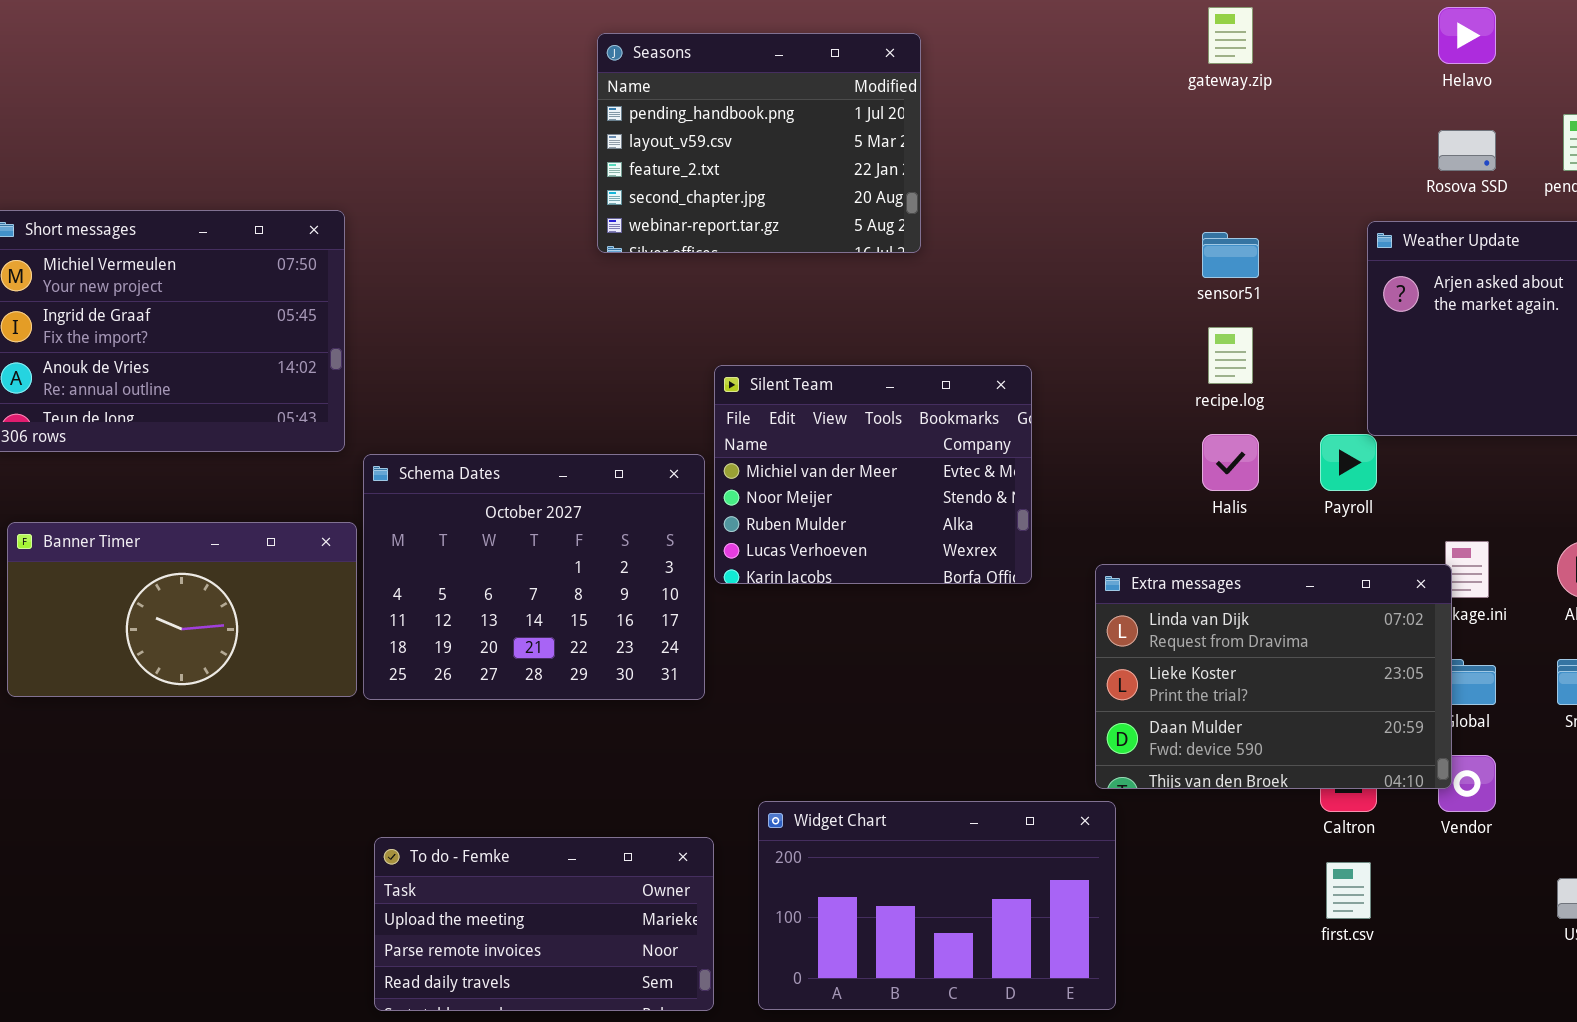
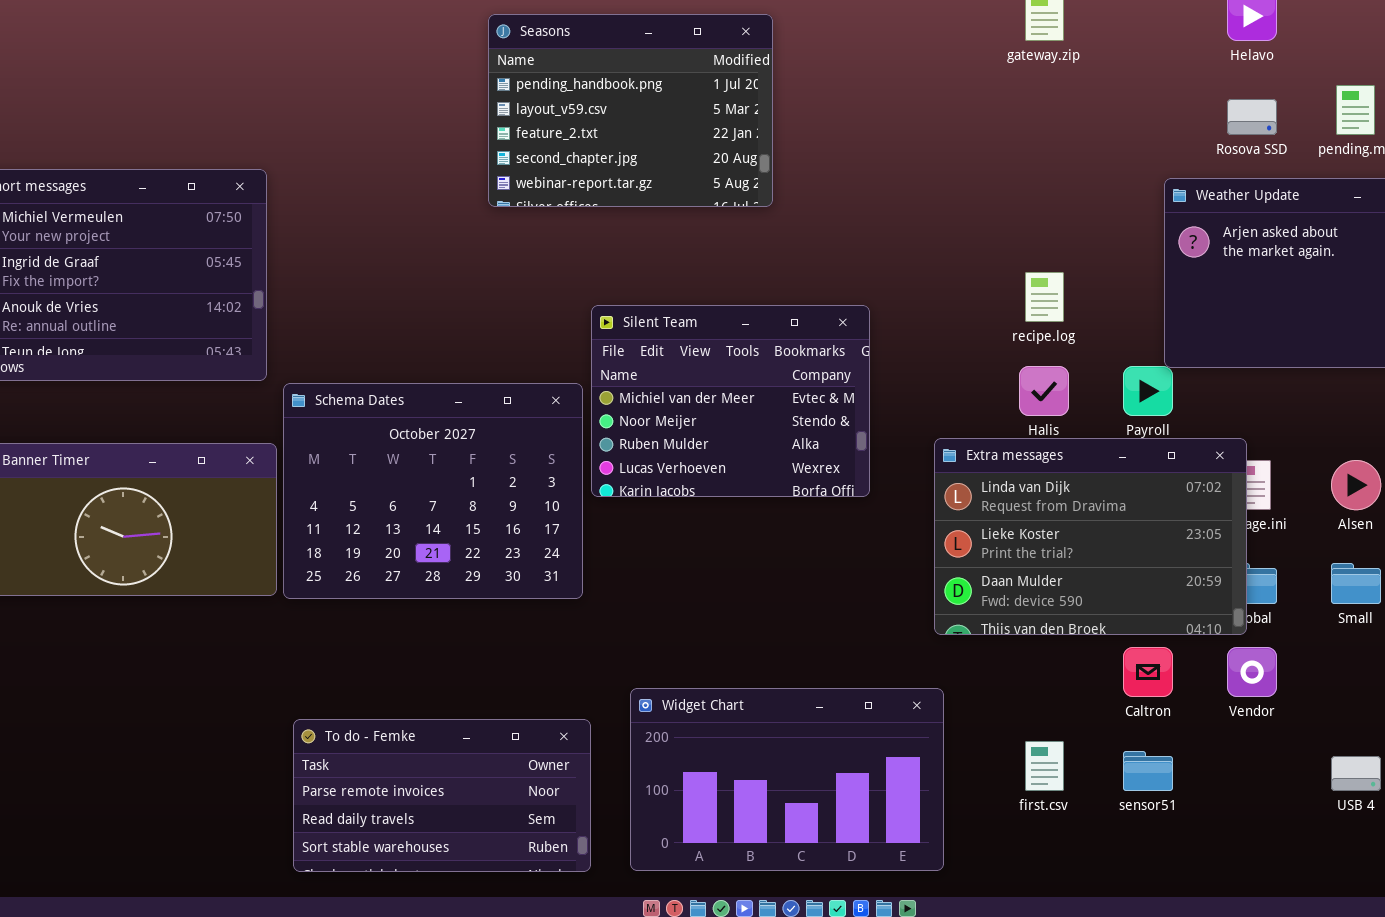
sensor51: [1202,232,1259,278] -> [1123,751,1173,791], moved
Extra messages: [1095,564,1452,789] -> [934,438,1247,635], moved
To do - Femke: [374,837,714,1011] -> [293,719,591,872], scrolled down 1 row
first.csv: [1326,862,1371,919] -> [1025,741,1064,791], moved

